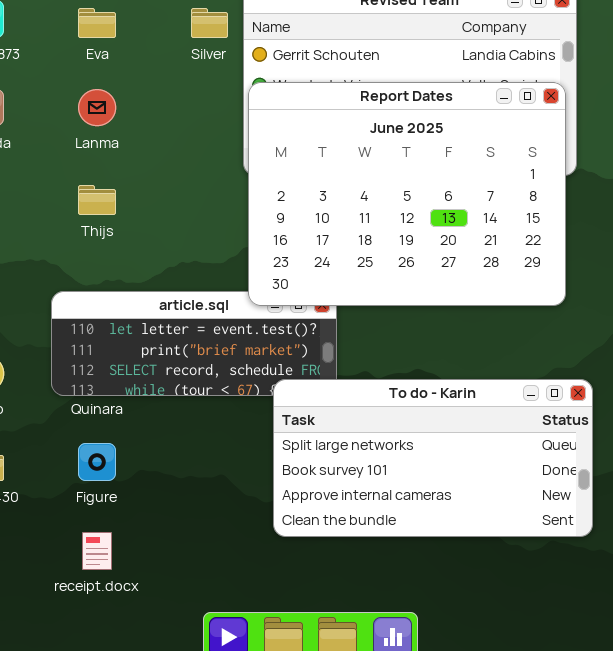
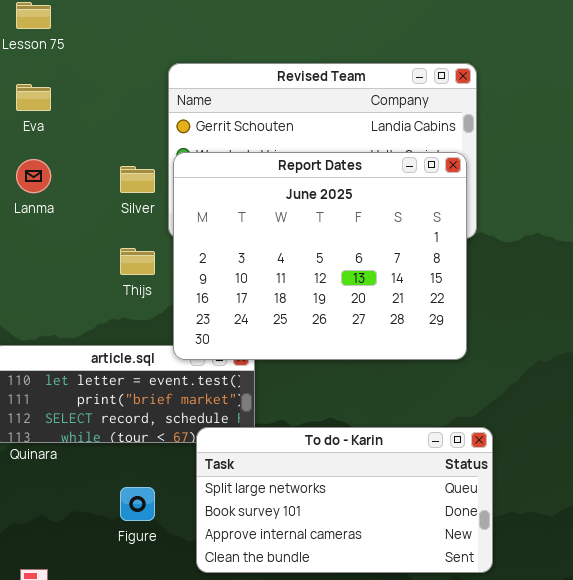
Silver: [191,8,228,38] -> [120,166,155,193], moved
Thijs: [78,185,116,215] -> [120,248,155,275], moved
Figure: [78,443,116,481] -> [120,487,155,521], moved

